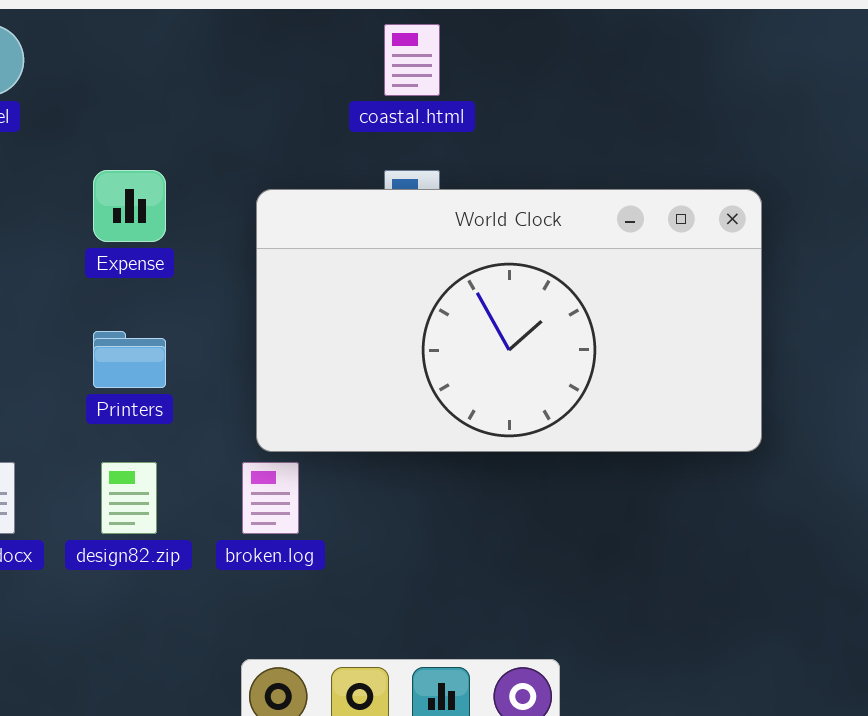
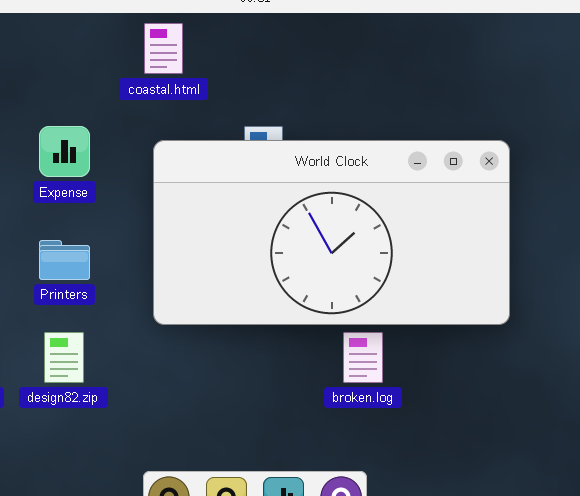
coastal.html: [384,24,440,96] -> [144,23,183,74], moved
broken.log: [242,462,299,534] -> [343,332,383,383], moved

